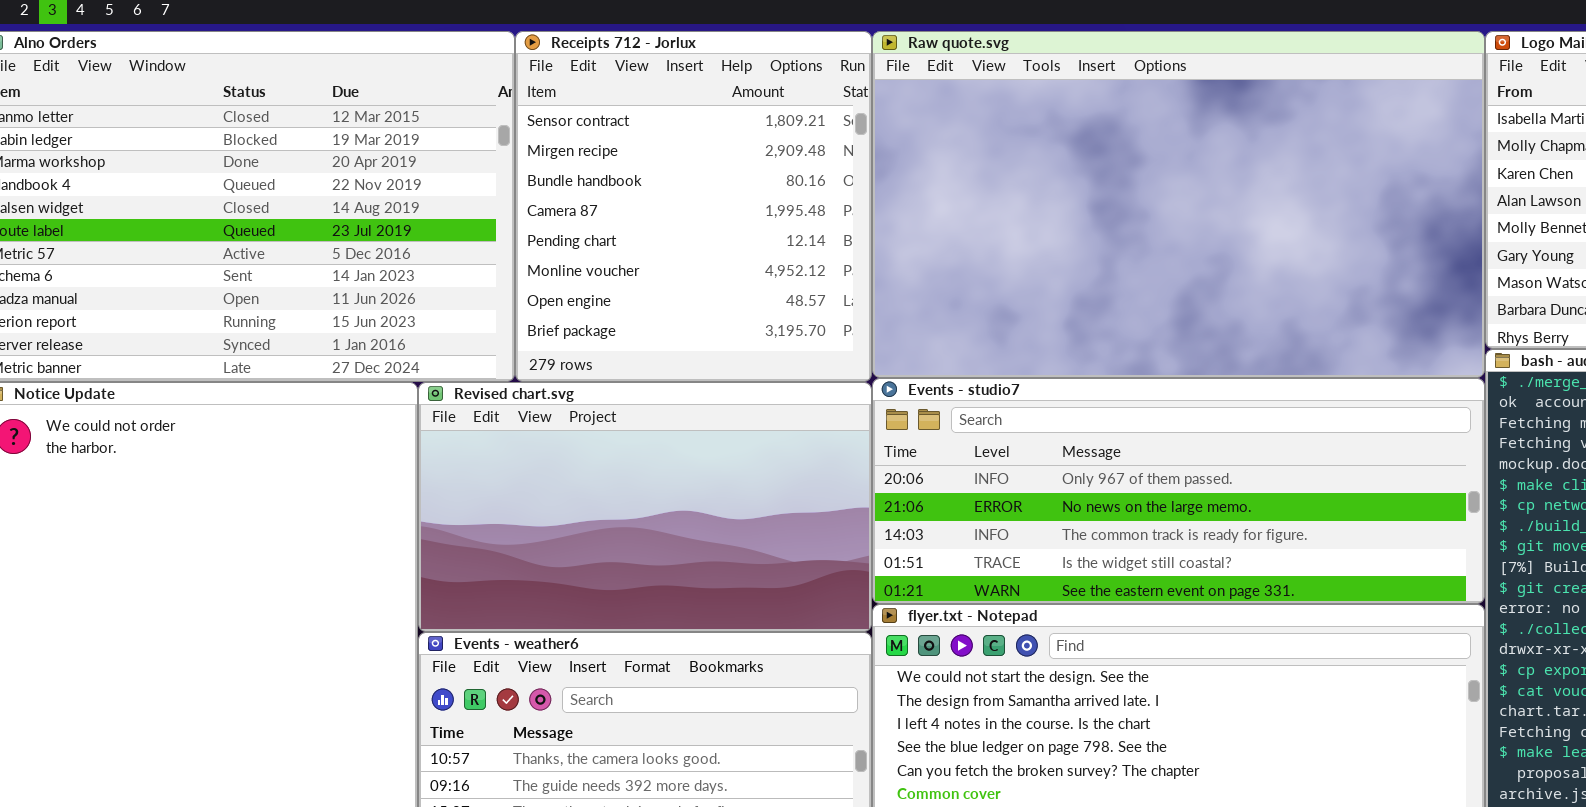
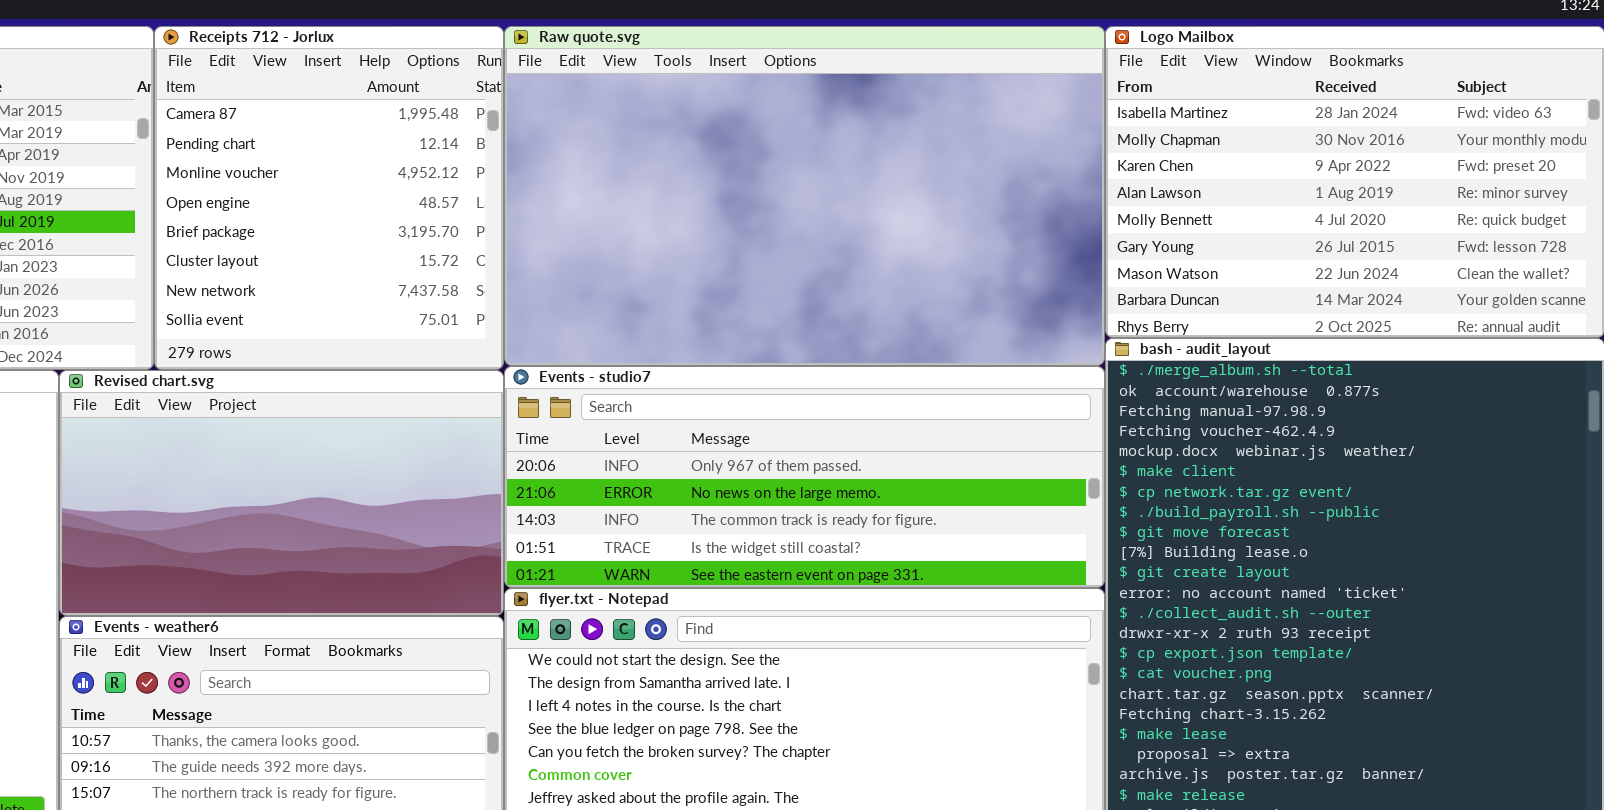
Receipts 712 - Jorlux: [515,31,872,382] -> [154,26,504,370], scrolled down 3 rows

